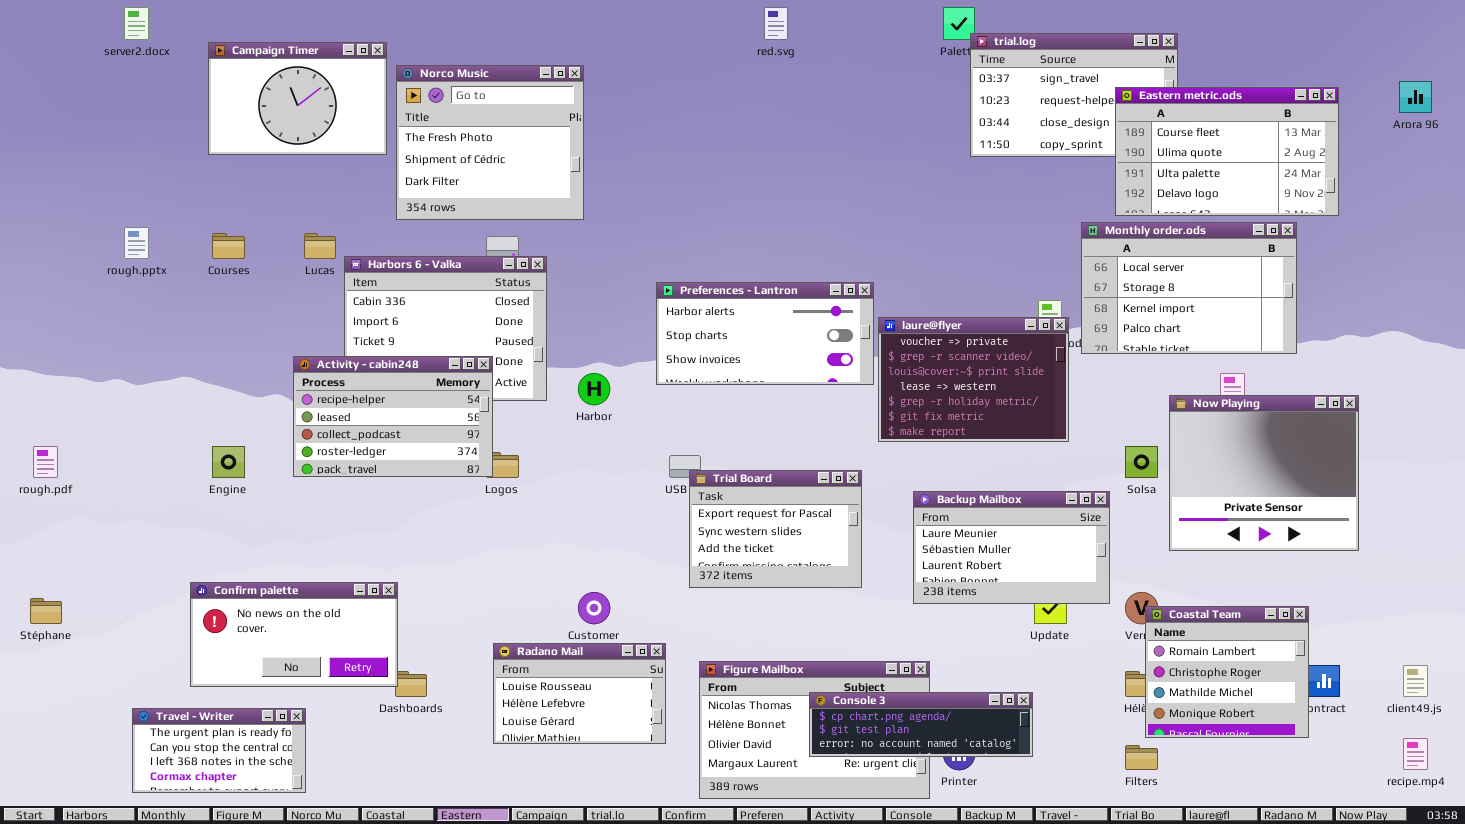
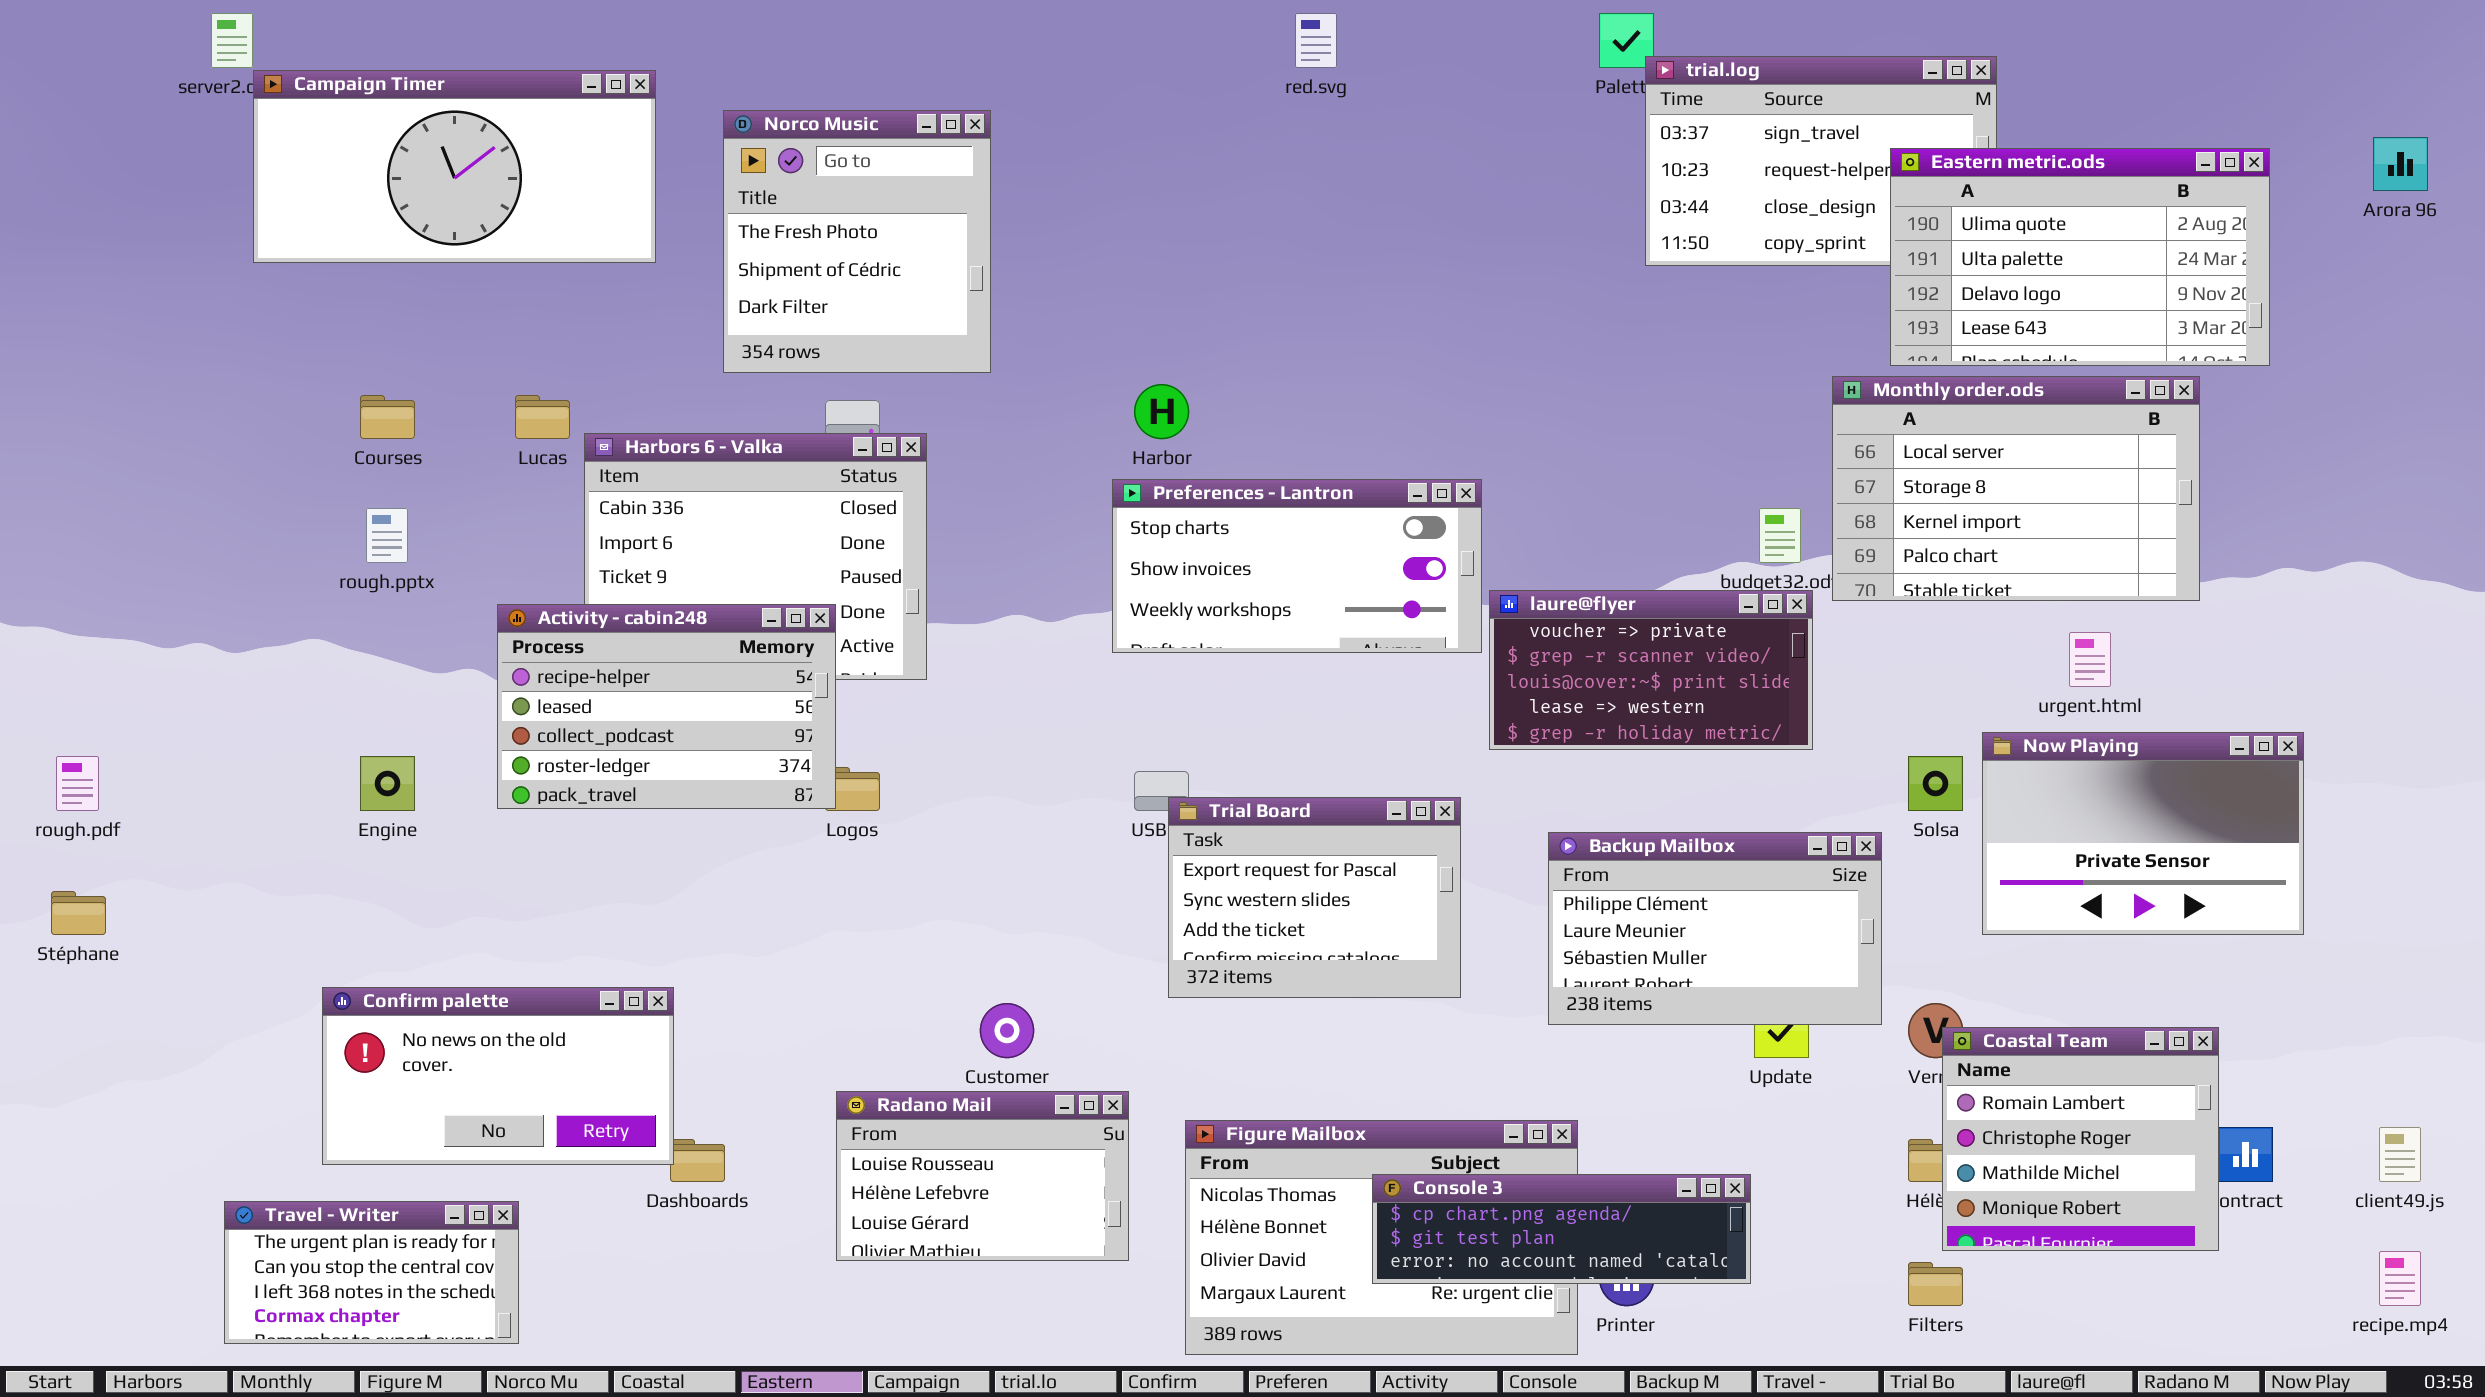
Campaign Timer: [208,42,387,155] -> [253,70,656,263], resized
Norco Music: [396,65,584,220] -> [723,110,991,373], resized
Eastern metric.ods: [1115,87,1339,216] -> [1890,148,2270,366], scrolled down 1 row
rough.pptx: [124,227,149,259] -> [366,508,408,563], moved
Preferences - Lantron: [656,282,874,385] -> [1112,479,1482,653], scrolled down 1 row
laure@flyer: [878,317,1069,442] -> [1489,590,1813,750], resized
Harbor: [578,373,610,405] -> [1134,384,1189,439], moved
Now Playing: [1169,395,1359,551] -> [1982,732,2304,935], resized
Backup Mailbox: [913,491,1110,604] -> [1548,832,1882,1025], scrolled up 1 row
Stéphane: [30,598,62,624] -> [51,891,106,935], moved

